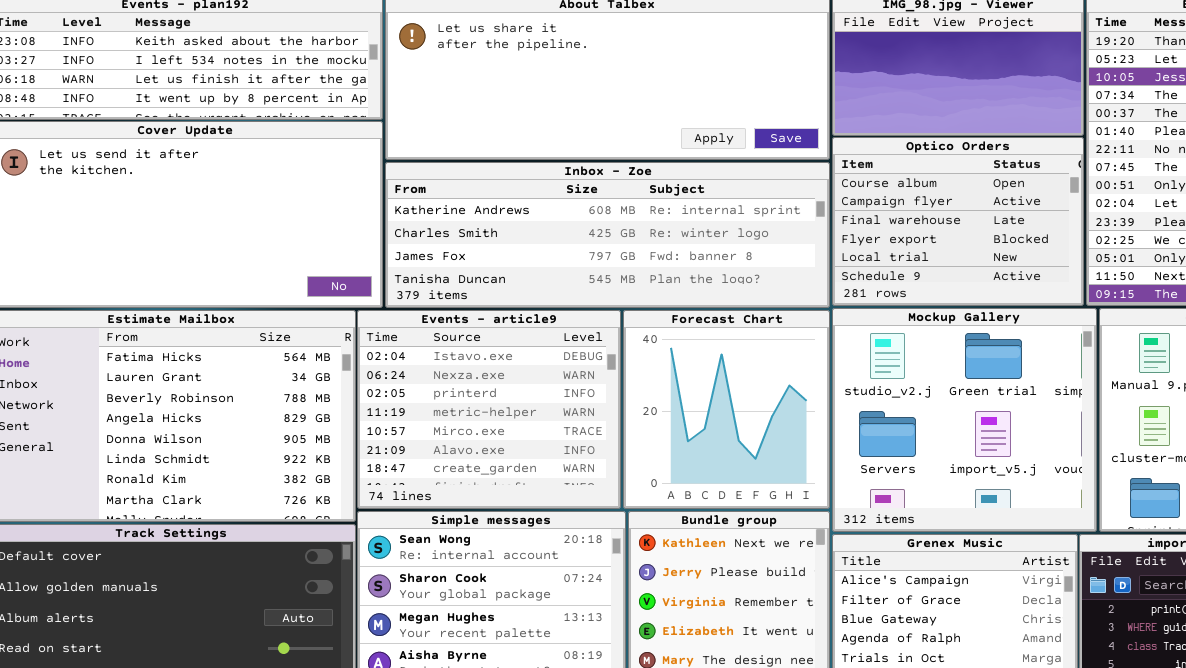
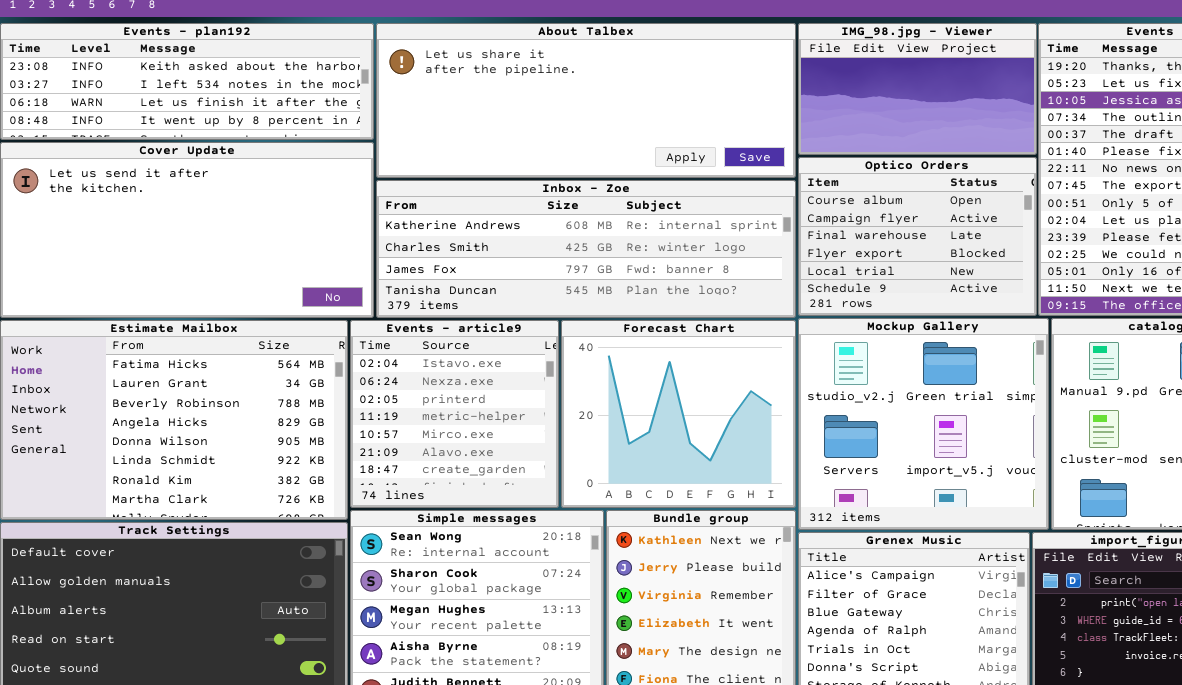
Events - article9: [357,310,621,509] -> [350,320,559,508], resized
Forecast Chart: [623,310,830,509] -> [561,320,796,508], resized

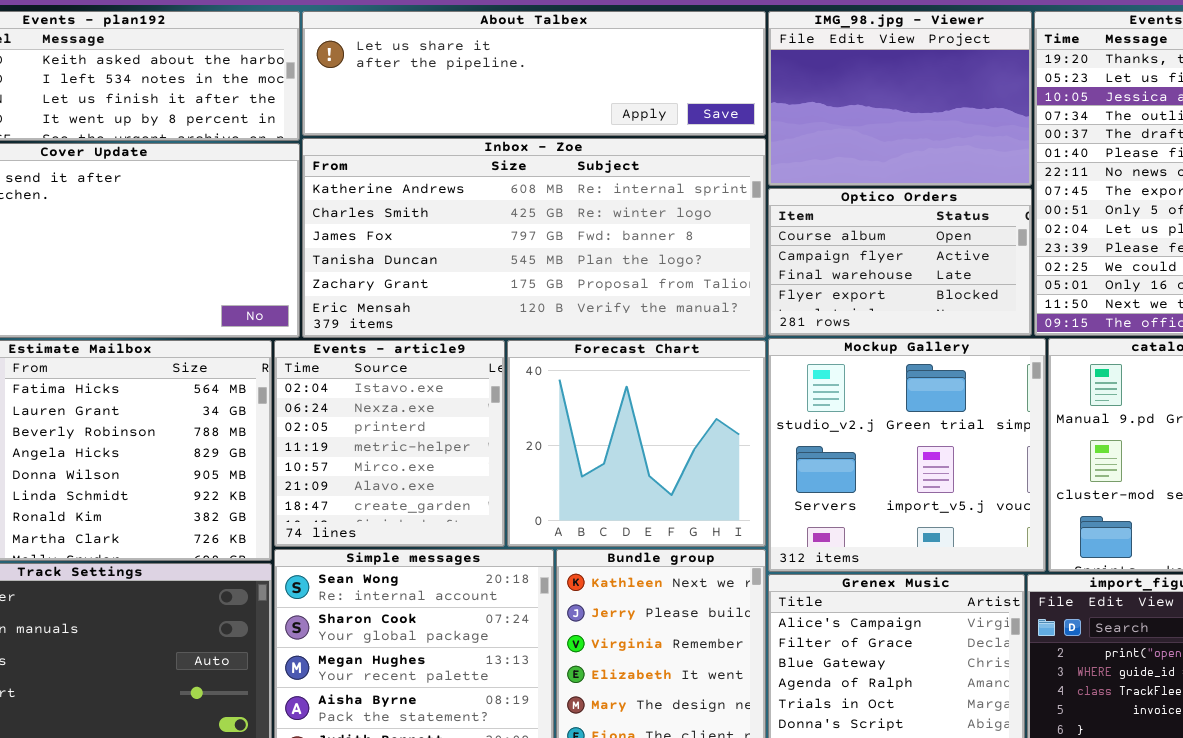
About Talbex: [376,23,796,178] -> [302,11,766,136], resized
IMG_98.jpg - Viewer: [798,23,1037,155] -> [768,11,1032,186], resized
Optico Orders: [798,157,1037,316] -> [768,188,1032,336], resized
Inbox - Zoe: [376,180,796,318] -> [302,138,766,338], resized

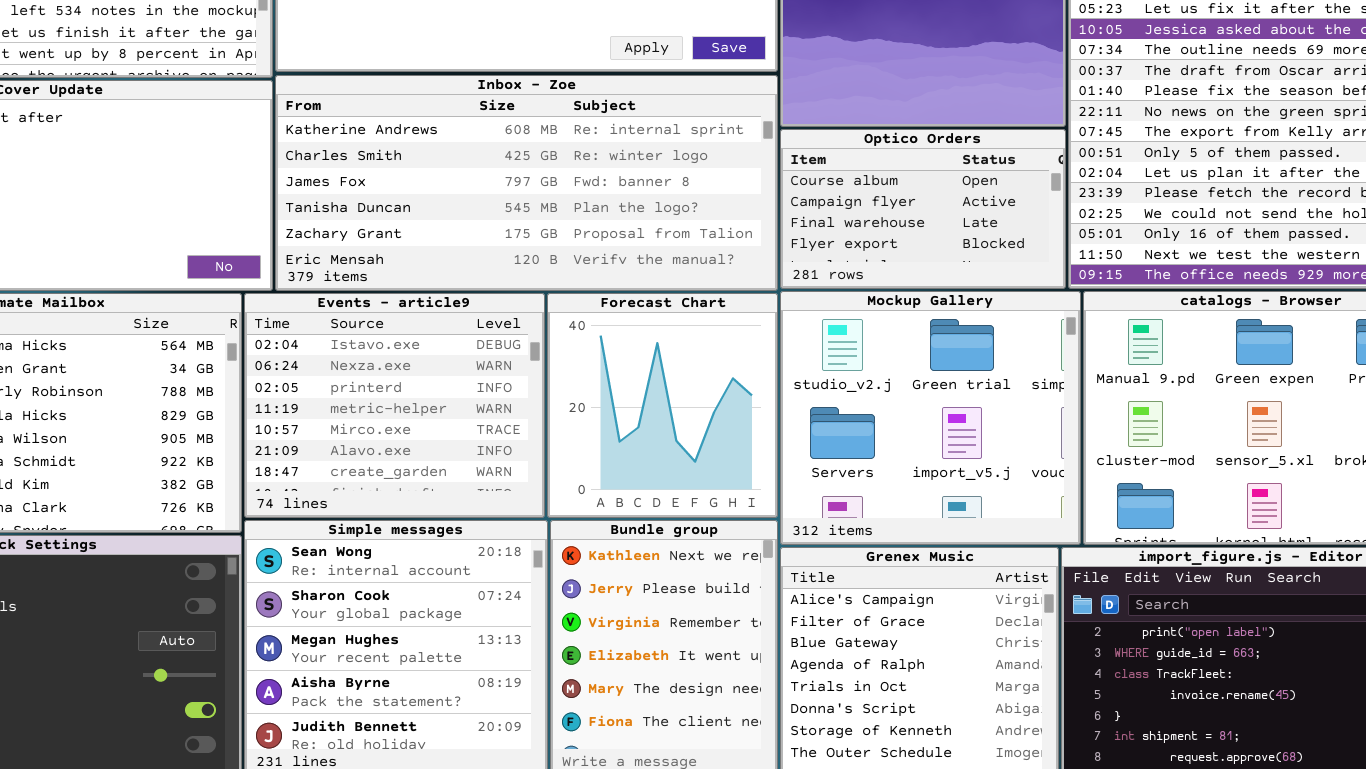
Events - article9: [274,340,505,547] -> [244,293,545,518], resized
Forecast Chart: [507,340,766,547] -> [547,293,778,518], resized

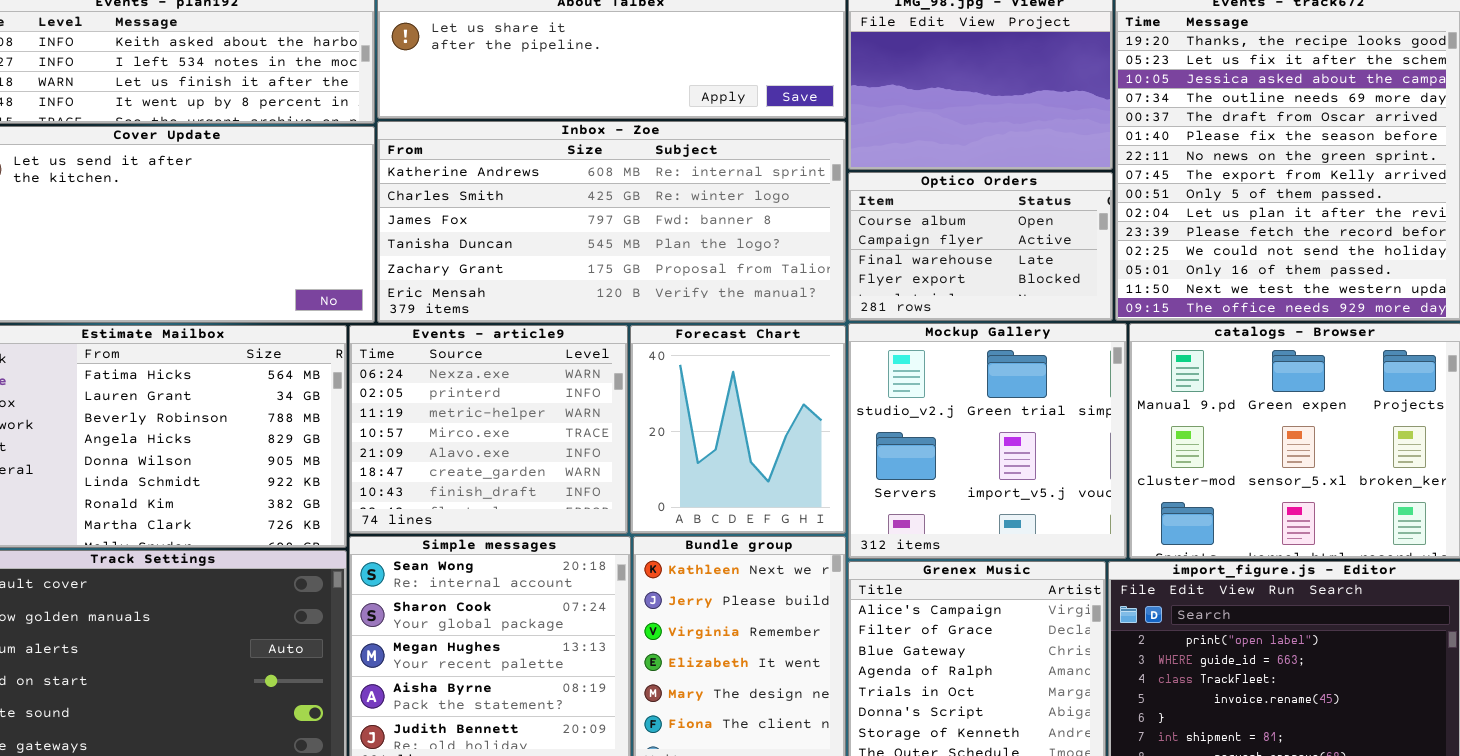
Events - article9: [244,293,545,518] -> [349,325,628,534], scrolled down 1 row

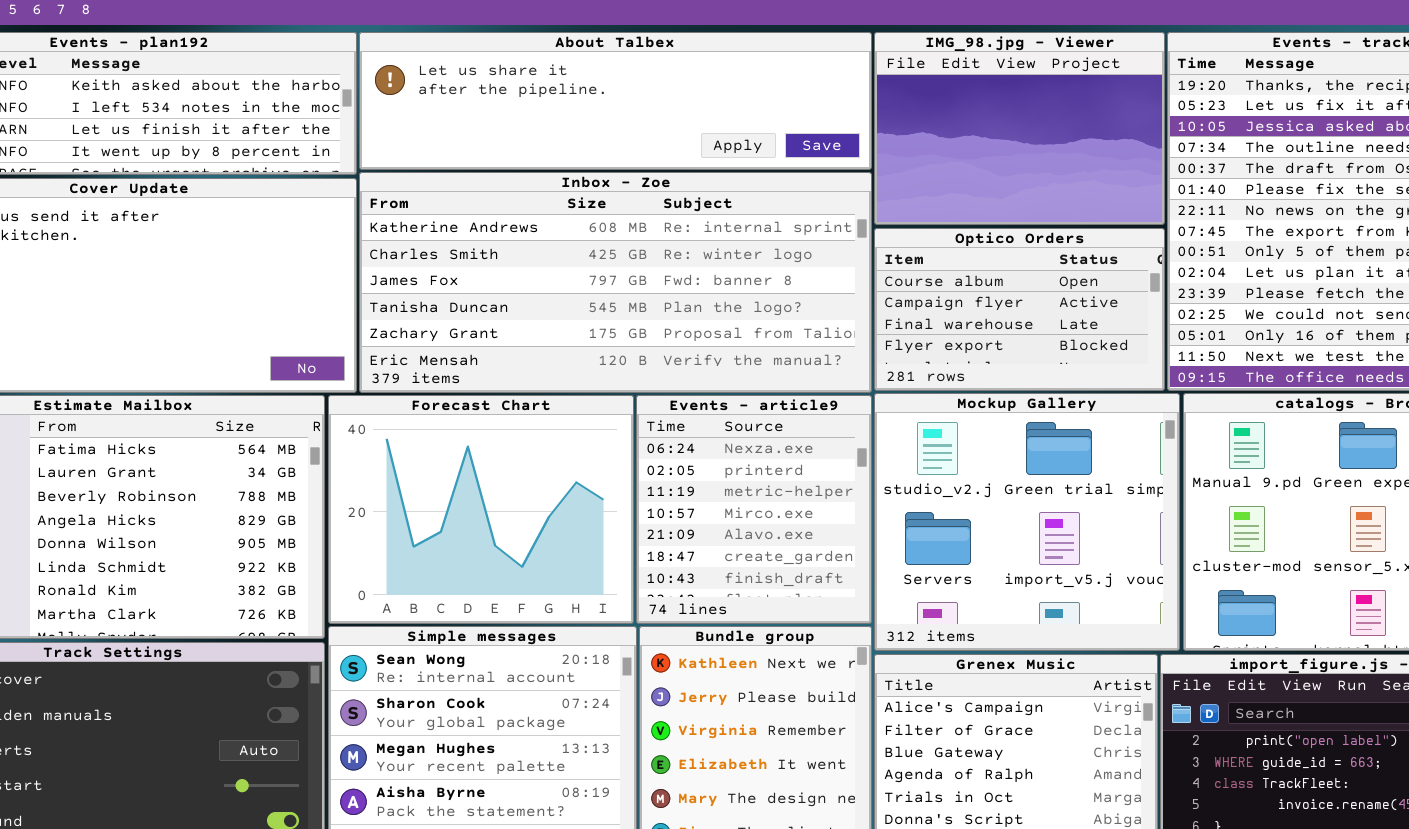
Events - article9: [349,325,628,534] -> [636,395,872,624], moved, resized
Forecast Chart: [630,325,846,534] -> [328,395,634,624], moved, resized

